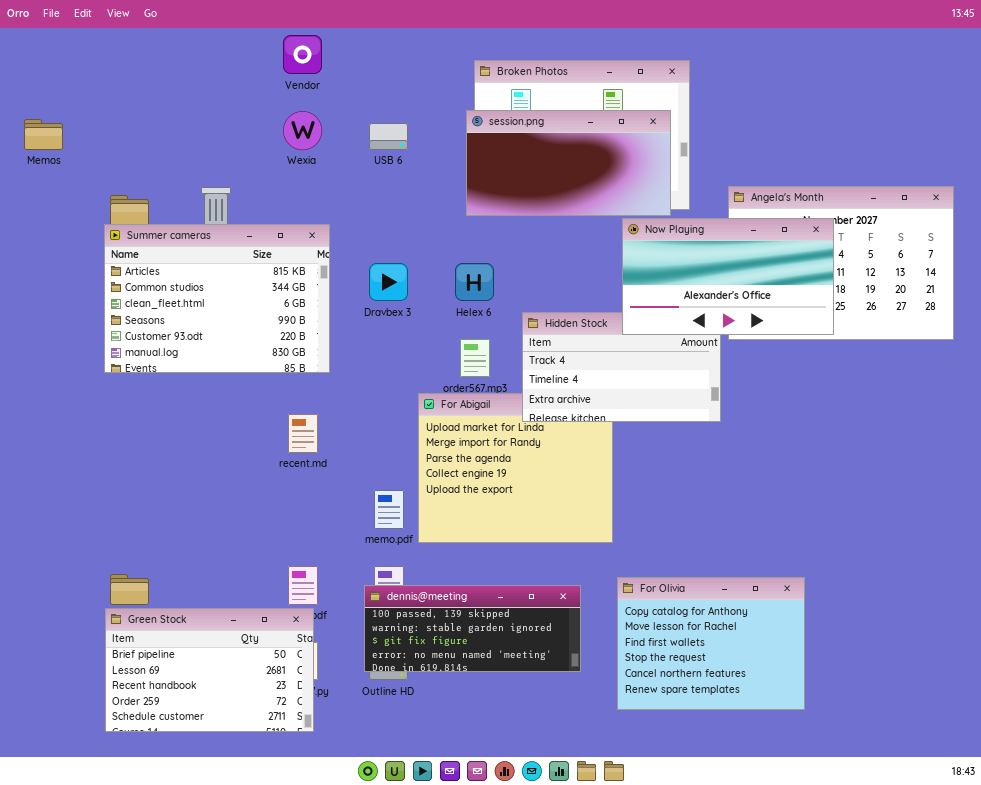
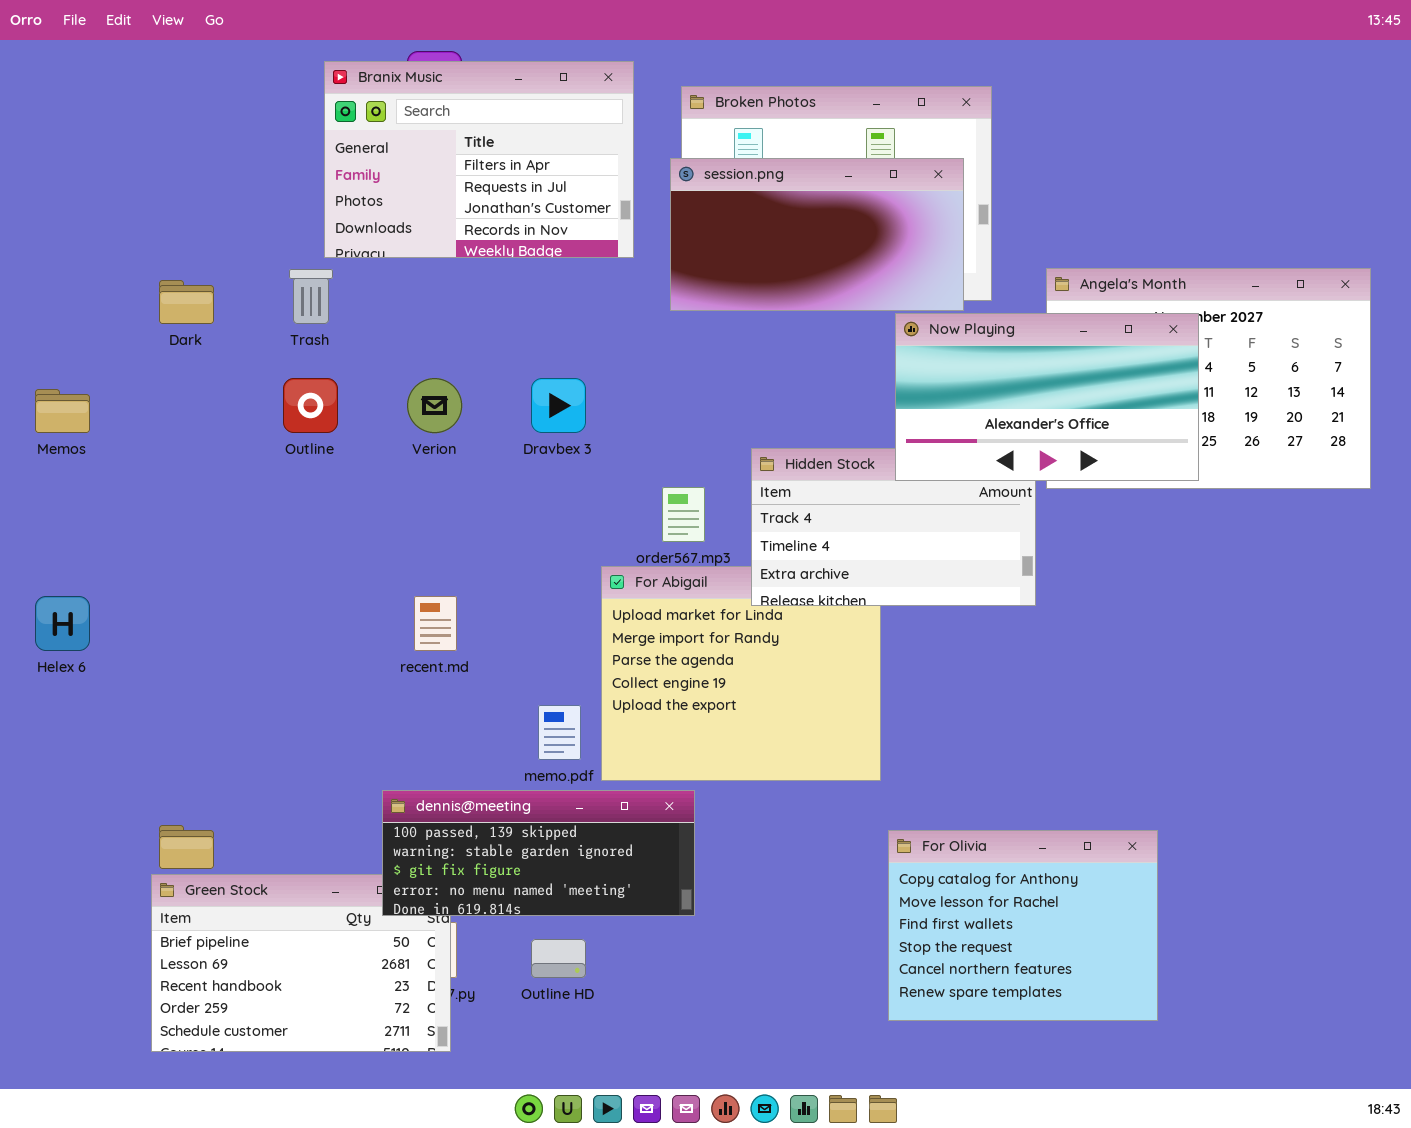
Branix Music: none -> [324,61,634,258], opened
Memos: [24,119,63,150] -> [35,389,90,433], moved
Summer cameras: [104,224,330,373] -> none, closed
Helex 6: [455,263,494,301] -> [35,596,90,651], moved
dennis@meeting: [364,585,581,672] -> [382,790,695,916], moved

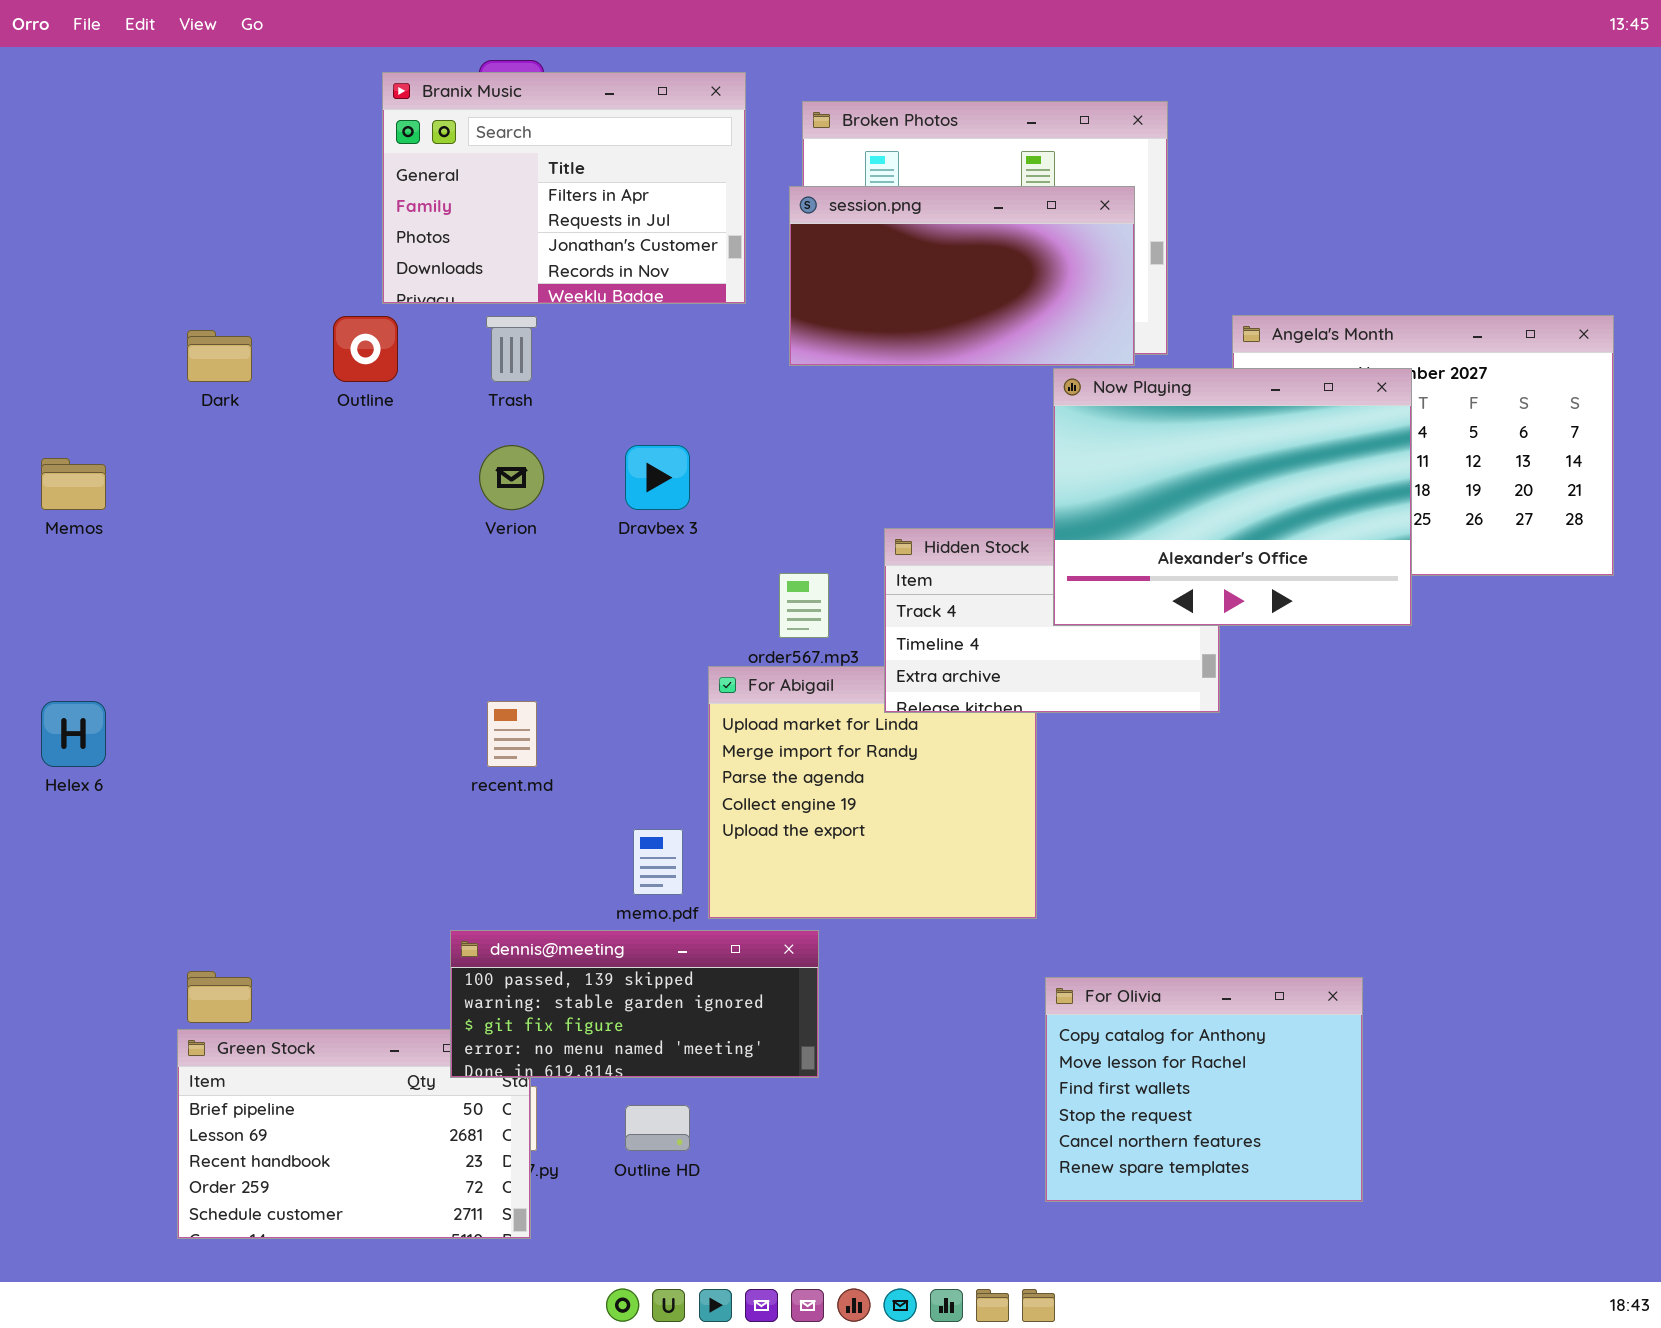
Trash: [289,269,333,324] -> [486,316,537,382], moved
Now Playing: [895,313,1199,481] -> [1053,368,1412,626], resized
Outline: [283,378,338,433] -> [333,316,398,382], moved

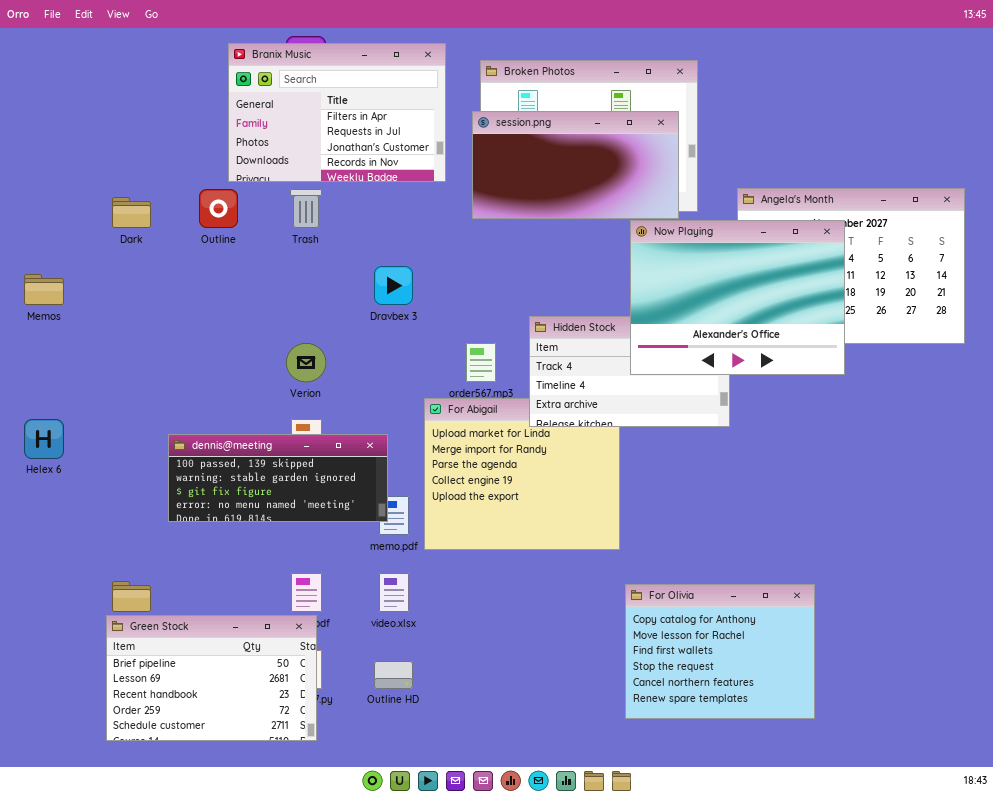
Verion: [479,445,544,510] -> [286,343,326,382], moved
dennis@meeting: [450,930,819,1078] -> [168,434,388,522], moved

